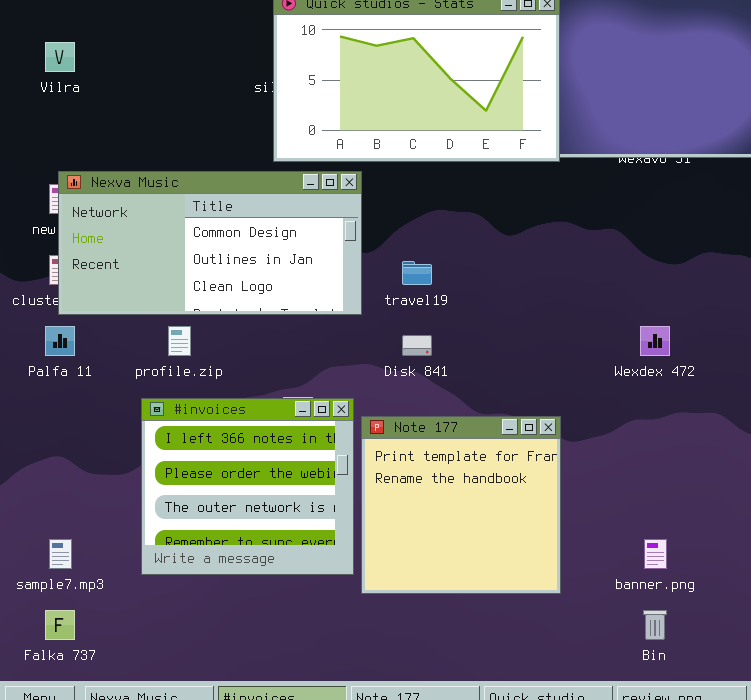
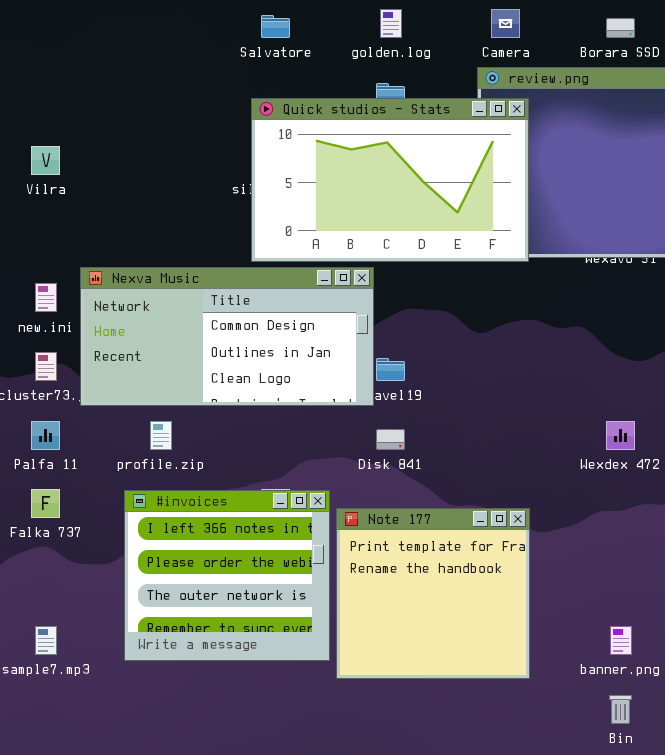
Nexva Music: [58,171,362,315] -> [80,267,374,406], moved
Falka 737: [45,610,75,640] -> [31,489,60,518], moved

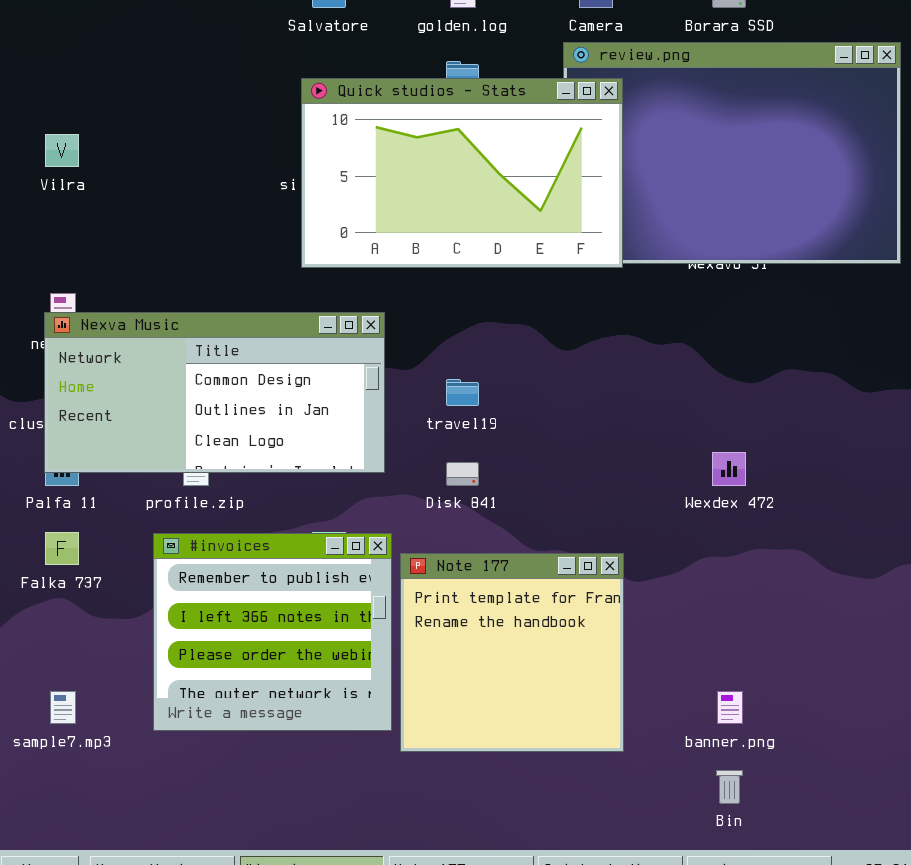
Nexva Music: [80,267,374,406] -> [44,312,385,473], moved
#invoices: [124,490,330,661] -> [153,533,392,731], scrolled up 1 row

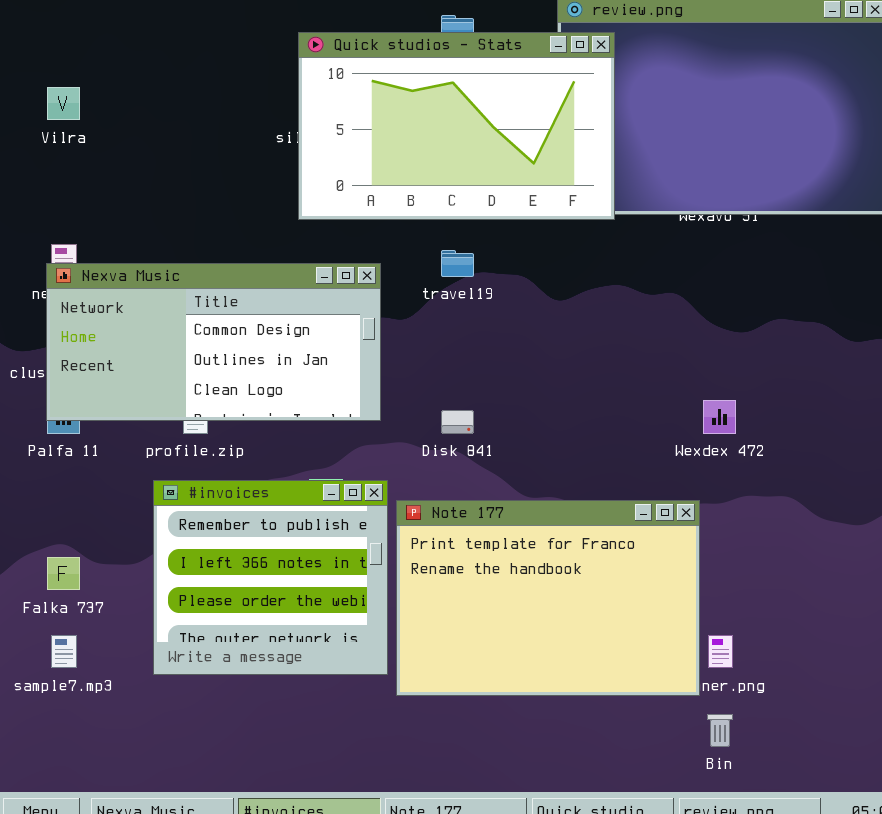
travel19: [446,379,479,406] -> [441,250,474,277], moved
Falka 737: [45,532,79,565] -> [47,557,80,590], moved
Note 177: [400,553,624,752] -> [396,500,700,696], resized

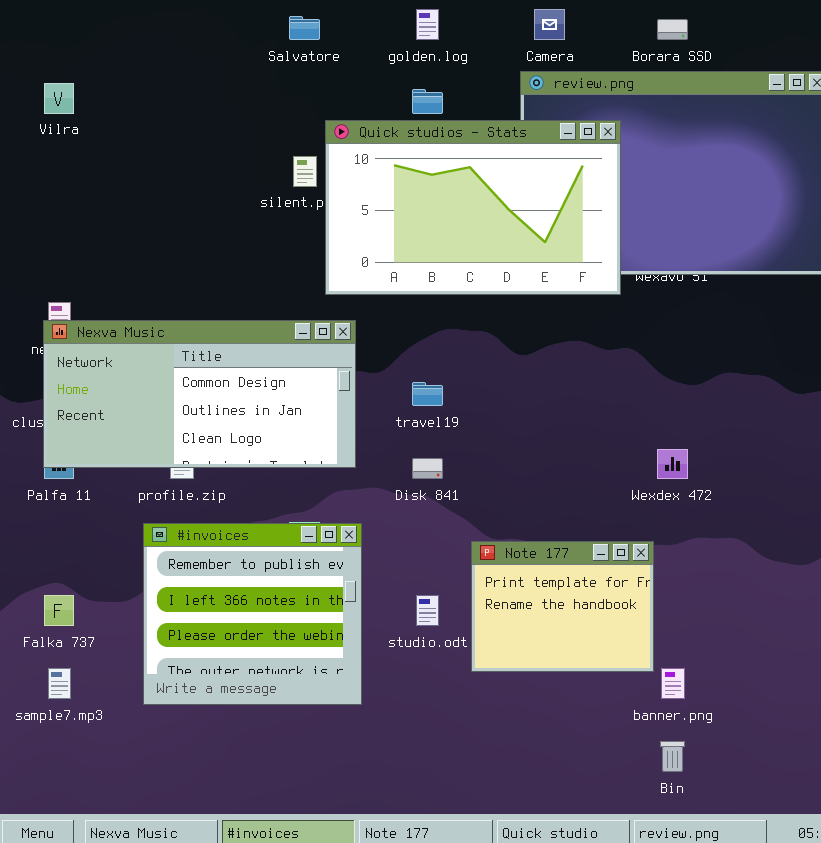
Quick studios - Stats: [298,32,615,220] -> [325,120,621,295], moved
Vilra: [47,87,80,120] -> [44,83,74,114], moved
travel19: [441,250,474,277] -> [412,382,443,406], moved
Note 177: [396,500,700,696] -> [471,541,654,672], resized

